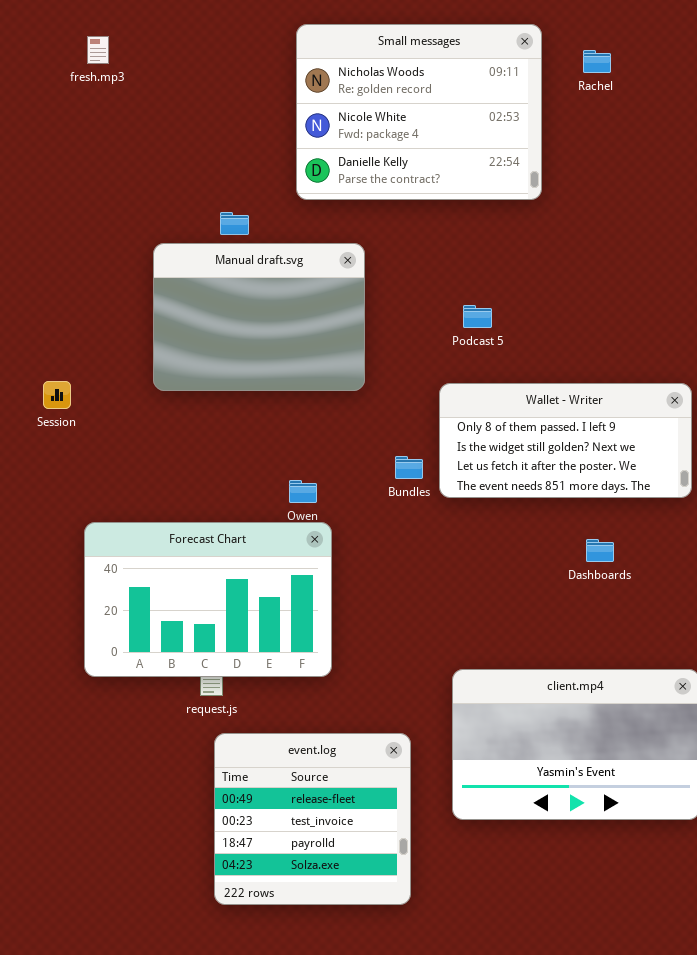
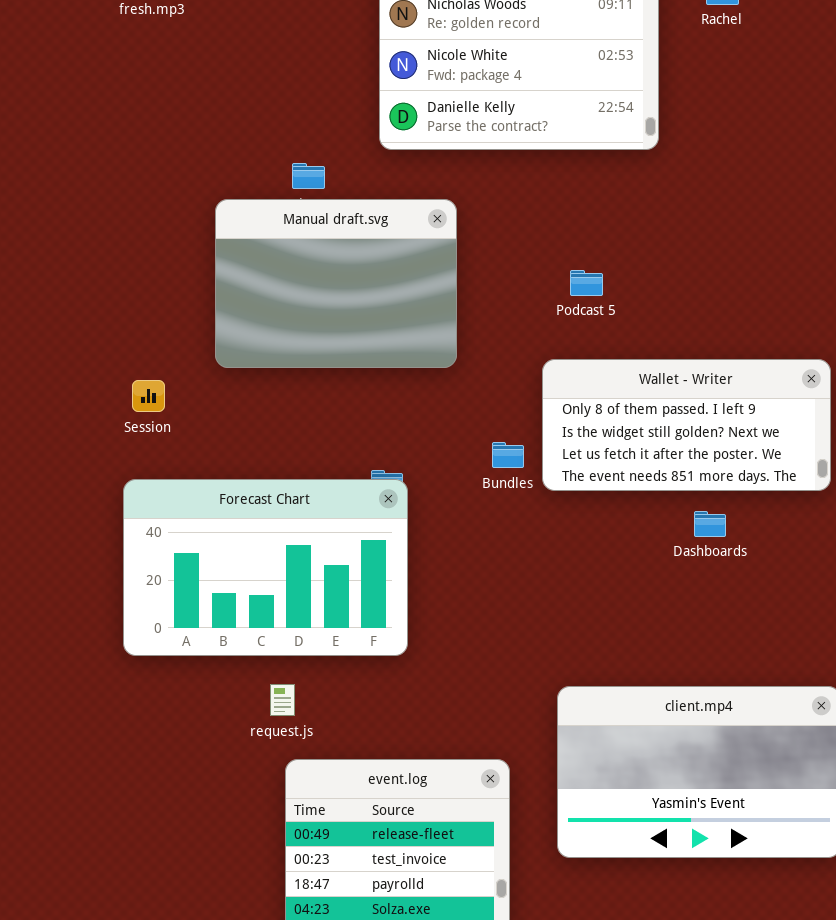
Session: [43,381,71,409] -> [132,380,165,412], moved
Forecast Chart: [84,522,332,677] -> [123,479,408,656], moved
Dashboards: [586,539,614,562] -> [694,511,726,537], moved

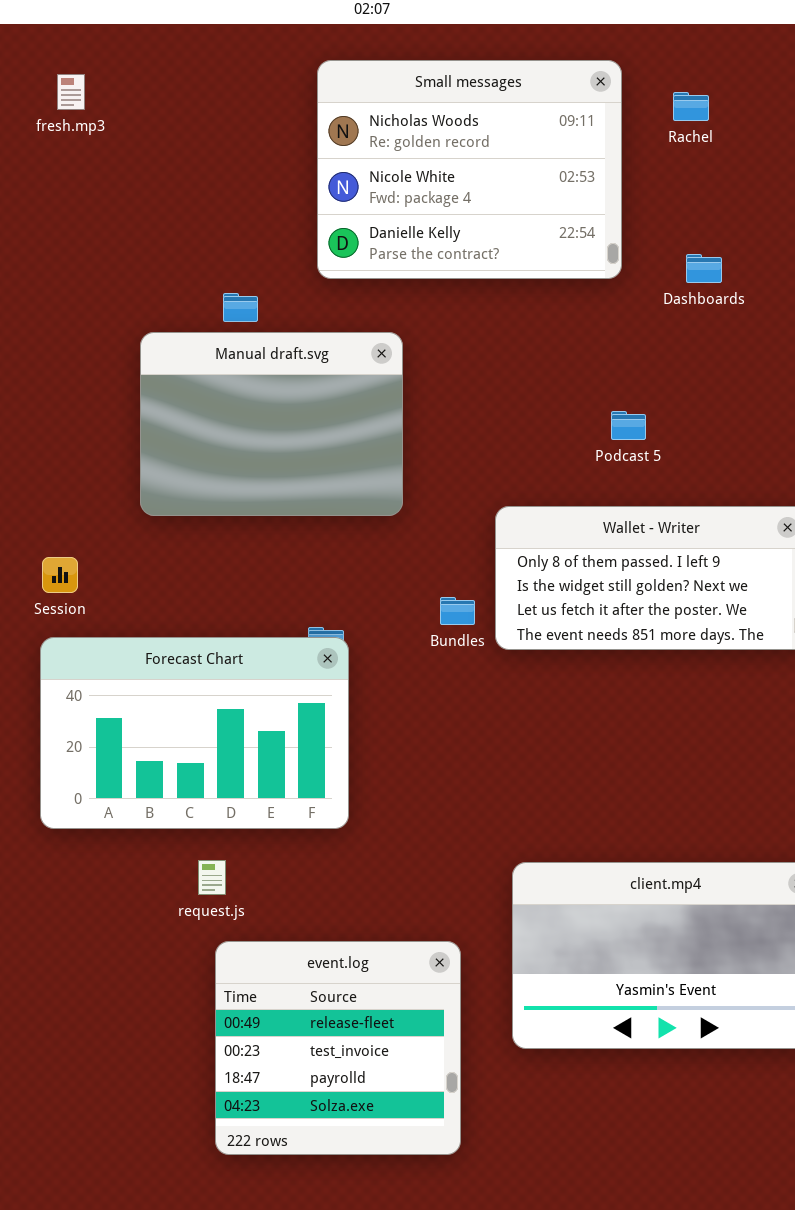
Podcast 5: [570,270,603,296] -> [611,411,646,440], moved
Session: [132,380,165,412] -> [42,557,78,593], moved
Dashboards: [694,511,726,537] -> [686,254,722,283], moved

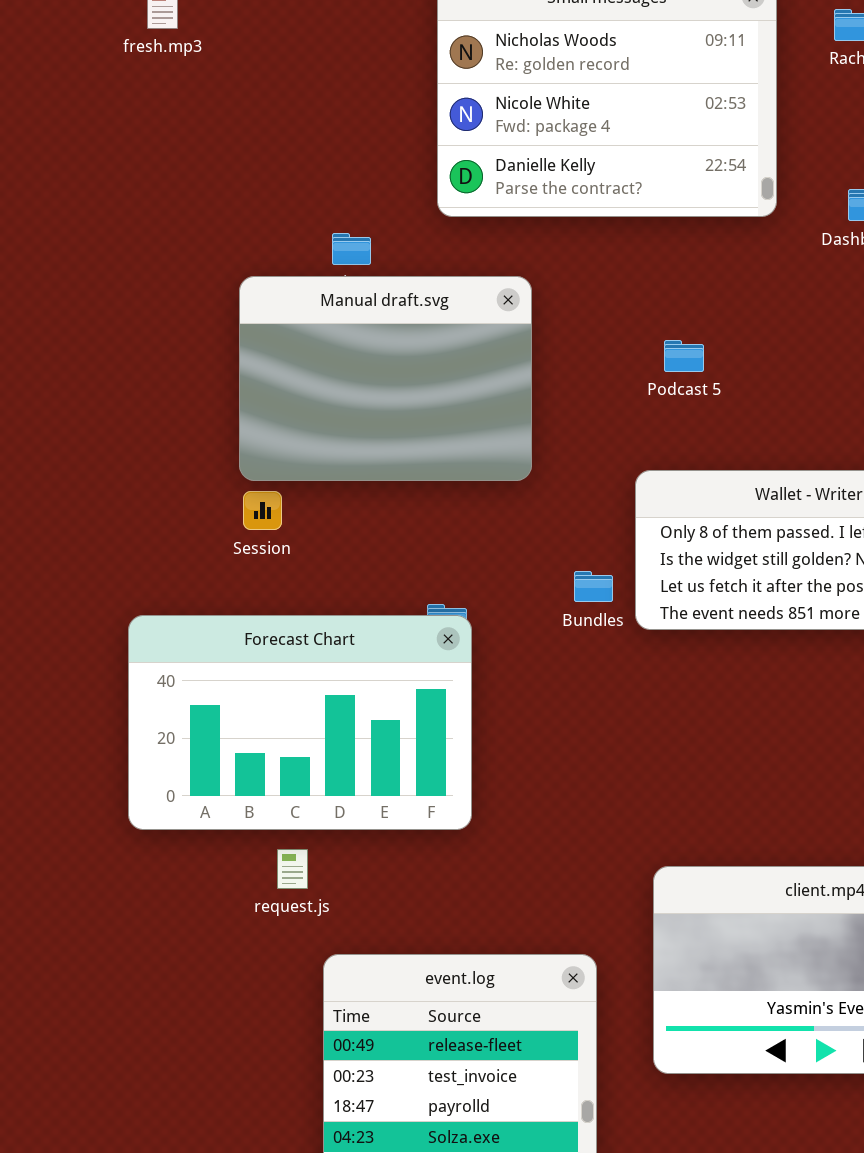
Podcast 5: [611,411,646,440] -> [664,340,704,372], moved
Session: [42,557,78,593] -> [243,491,282,530], moved
request.js: [198,860,226,895] -> [277,849,308,889], moved

